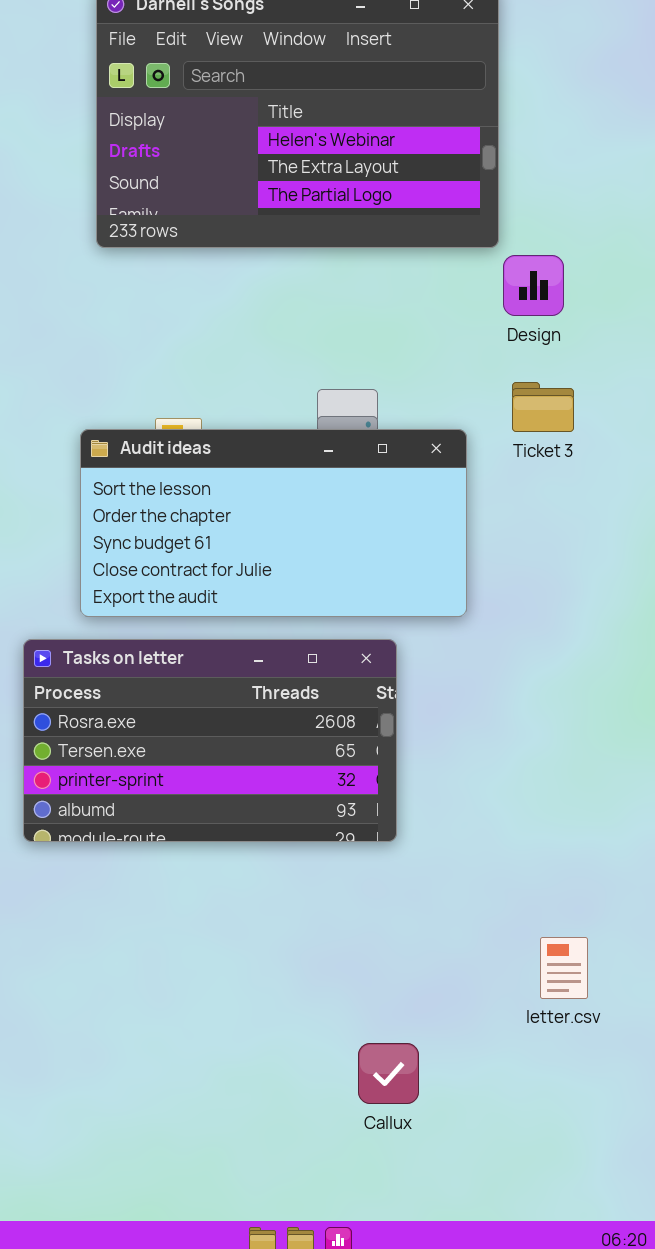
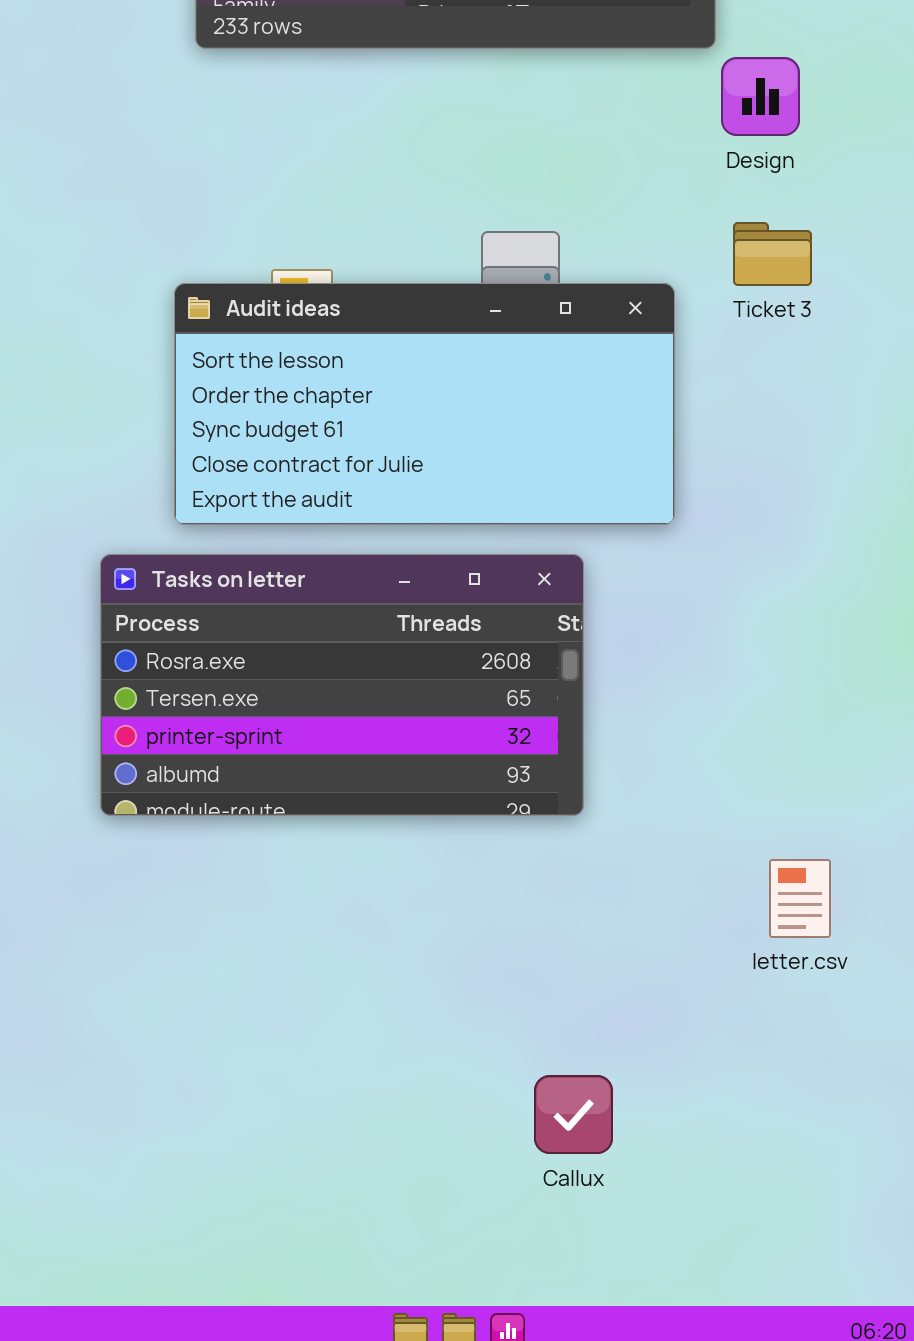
letter.csv: [540,937,588,999] -> [769,859,831,938], moved

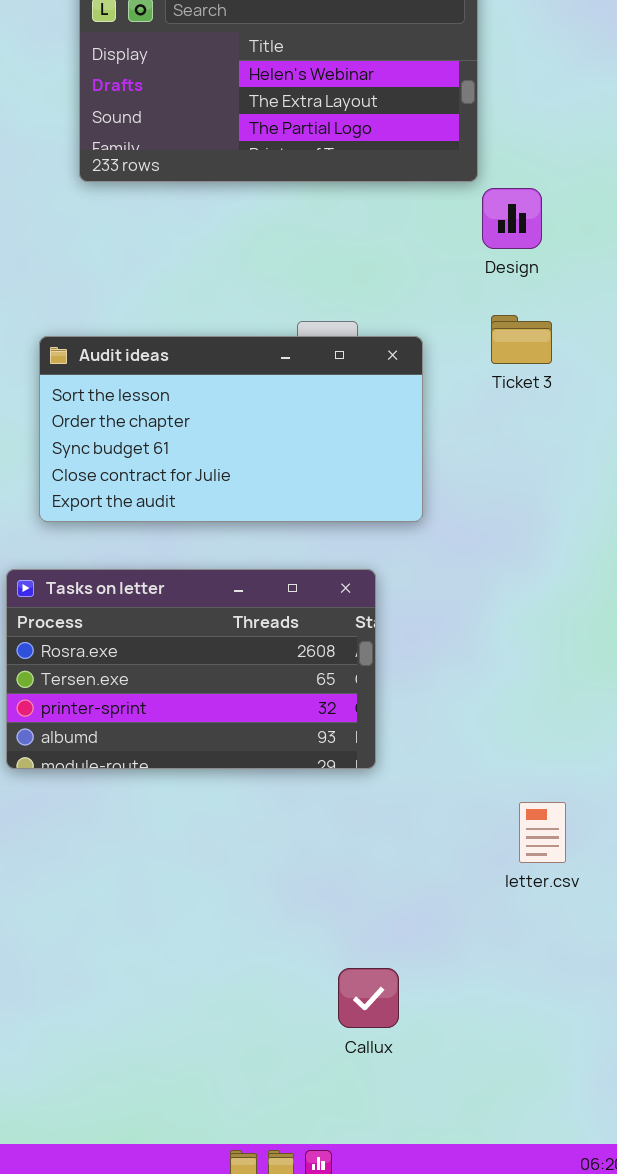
Audit ideas: [174,283,675,525] -> [39,336,423,522], moved

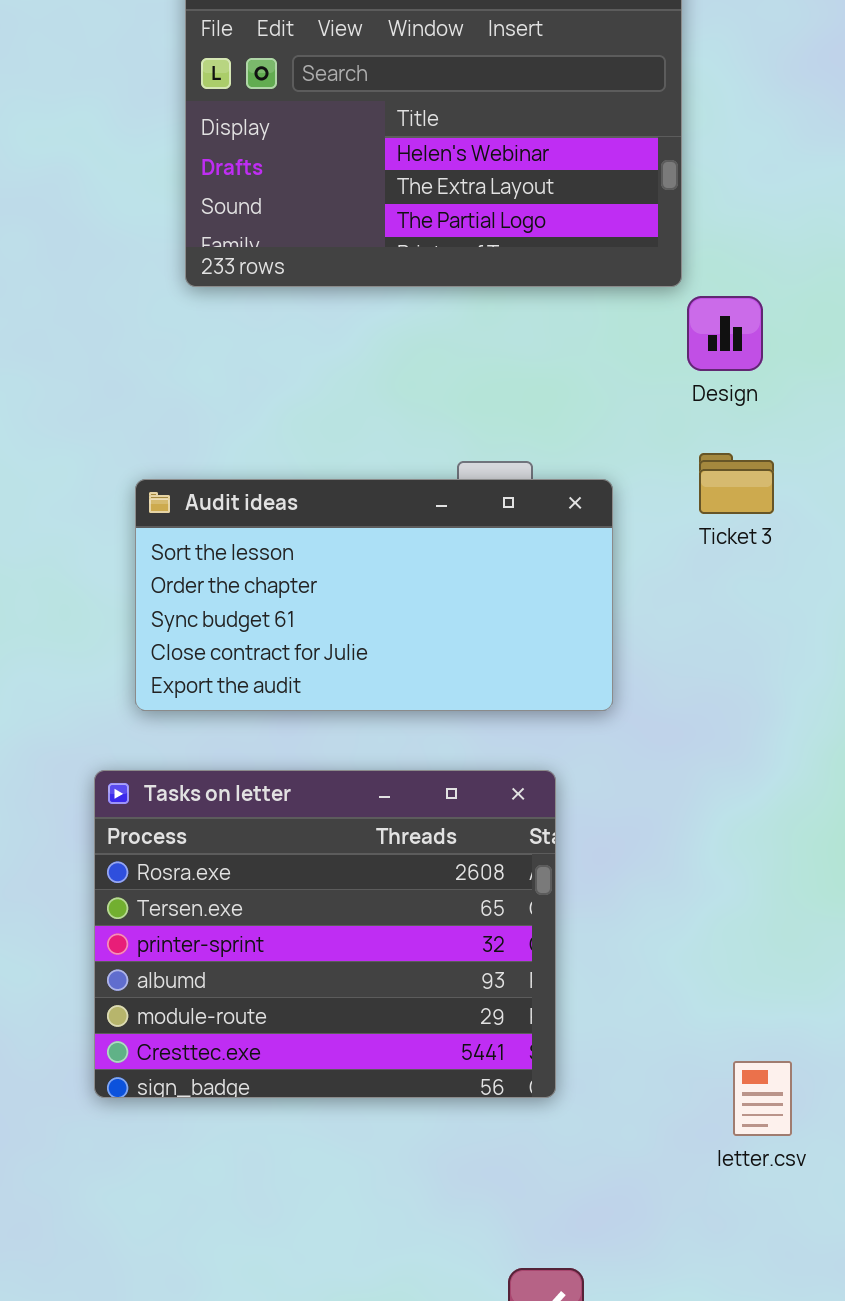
Tasks on letter: [6,569,376,769] -> [94,770,556,1098], resized

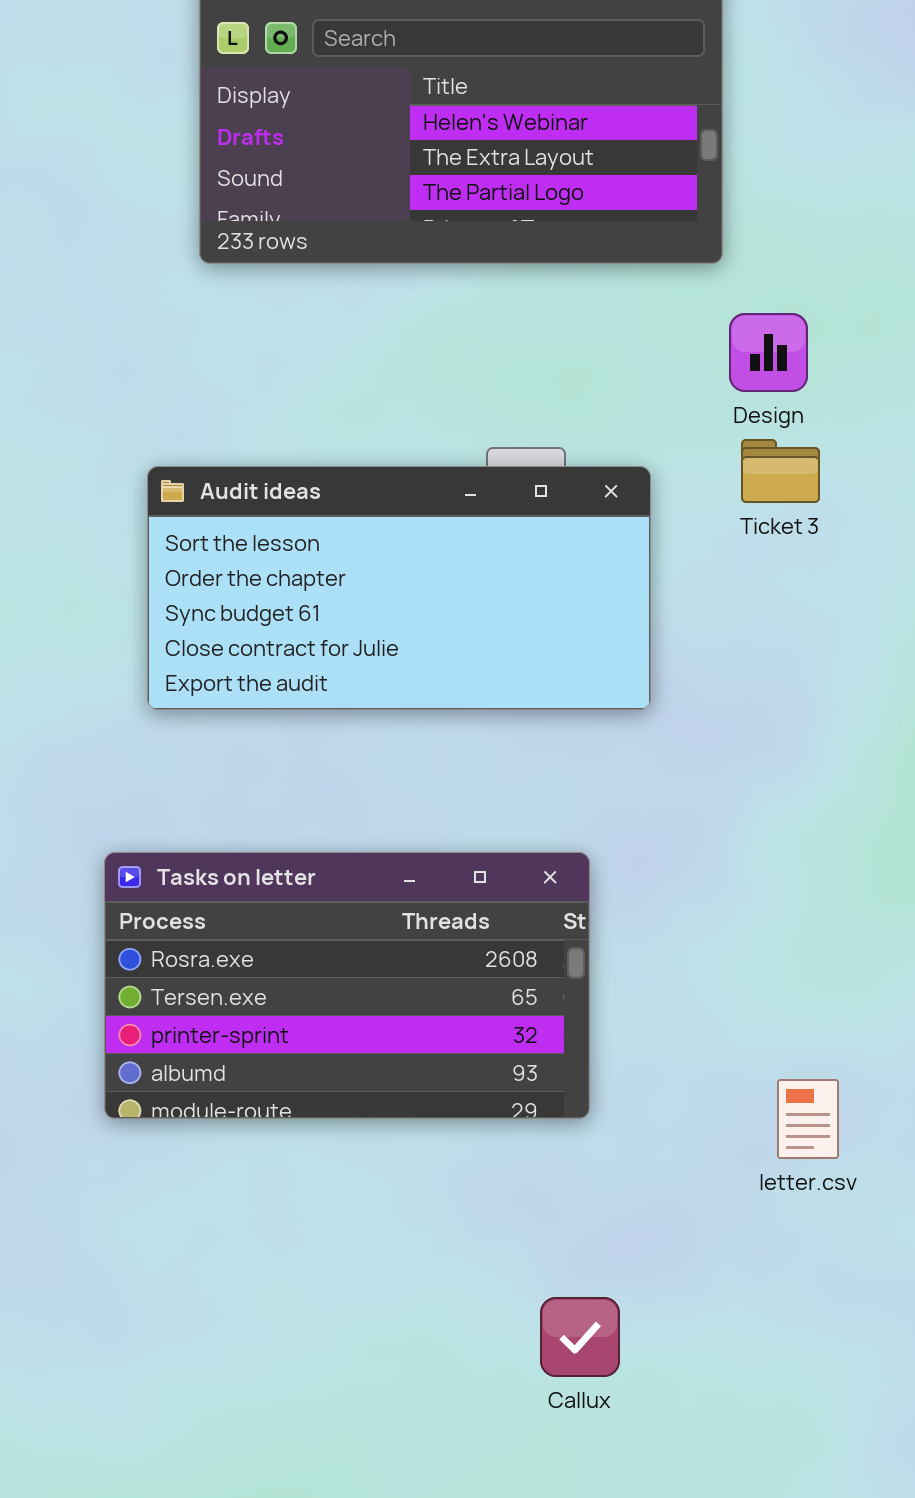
Design: [687,296,763,371] -> [729,313,808,392], moved
Tasks on letter: [94,770,556,1098] -> [104,852,590,1119], resized

